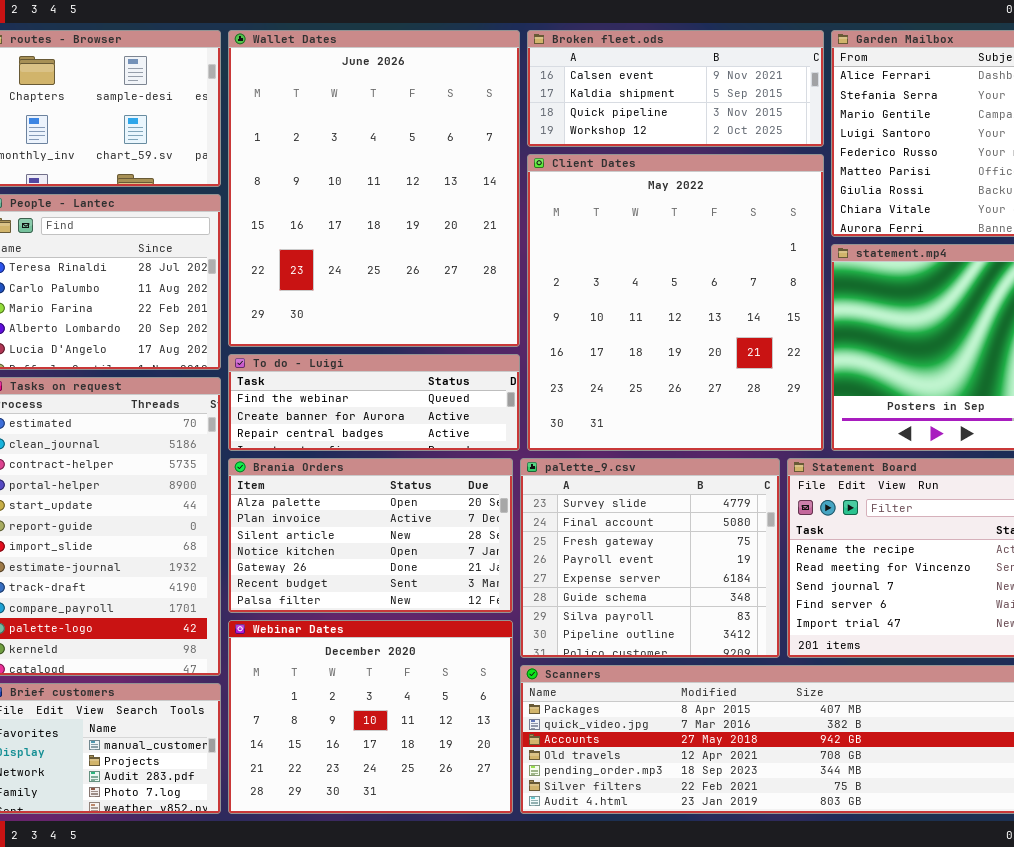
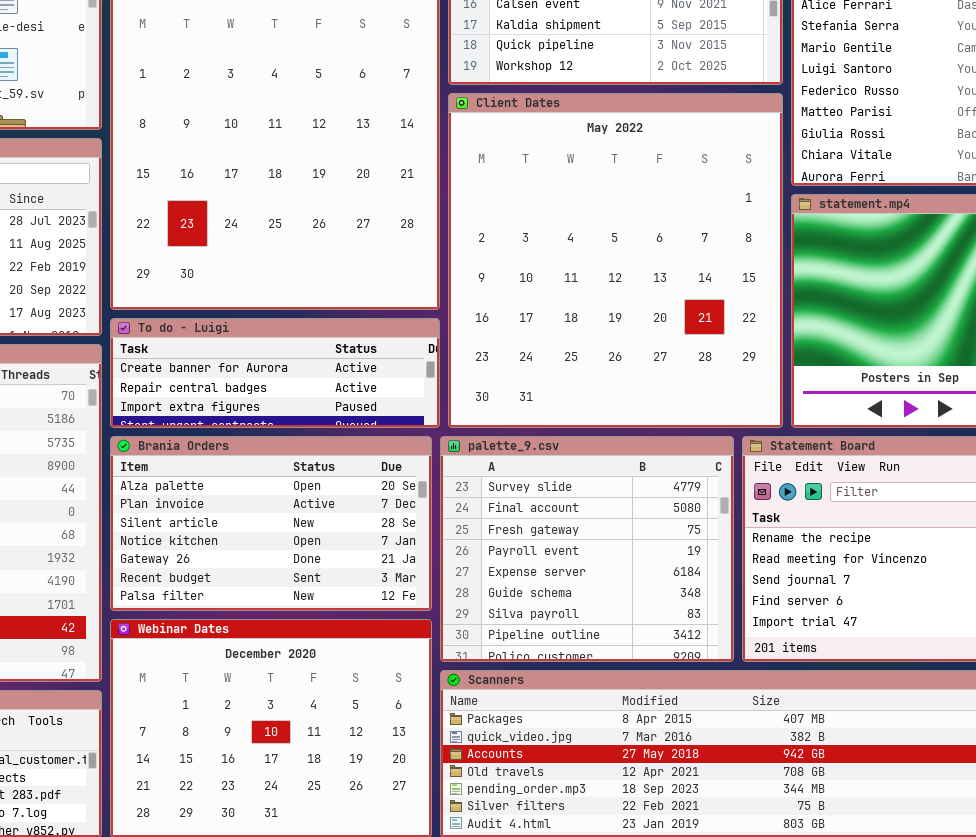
To do - Luigi: [228,354,520,451] -> [110,318,440,428], scrolled down 1 row

